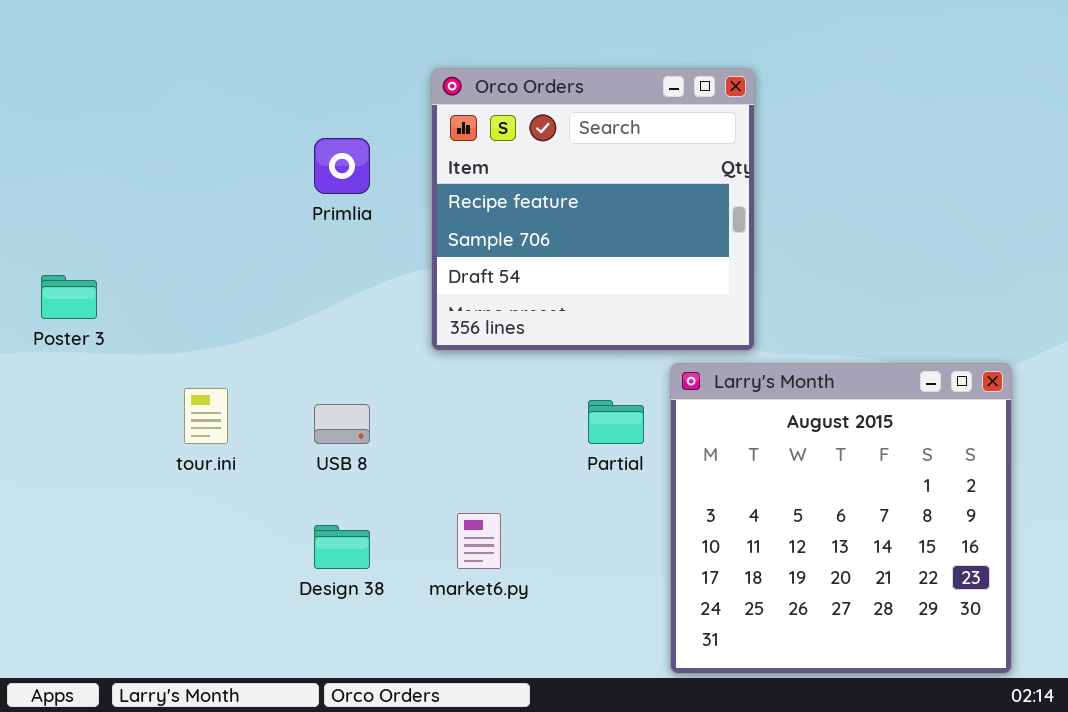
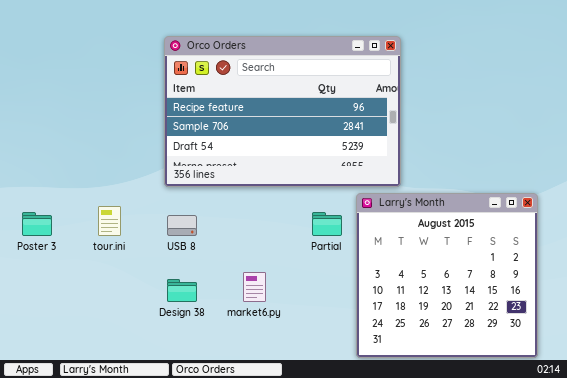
Orco Orders: [431,68,755,351] -> [164,36,401,187], resized
Poster 3: [41,275,97,319] -> [22,212,52,236], moved

